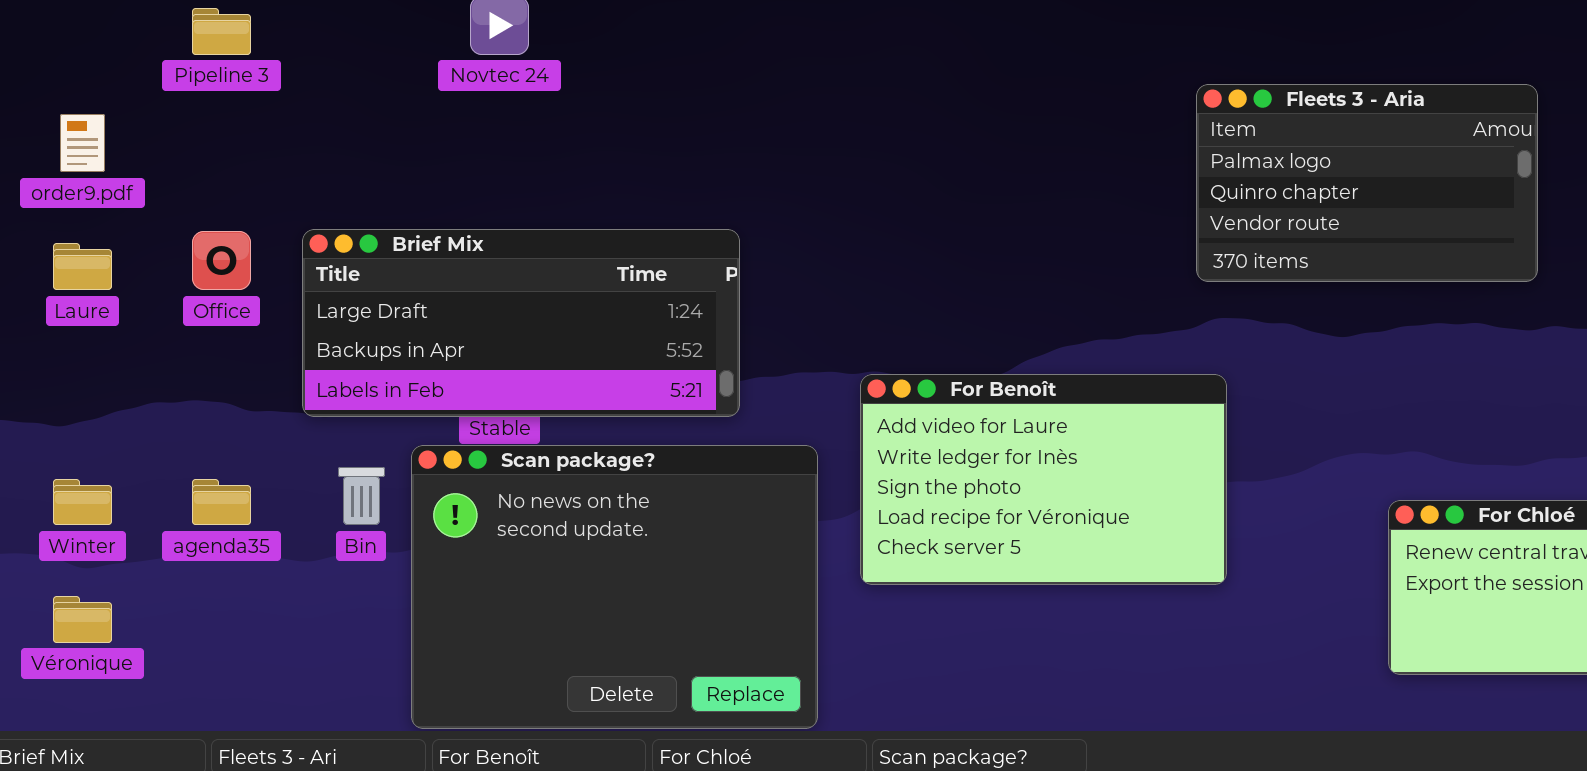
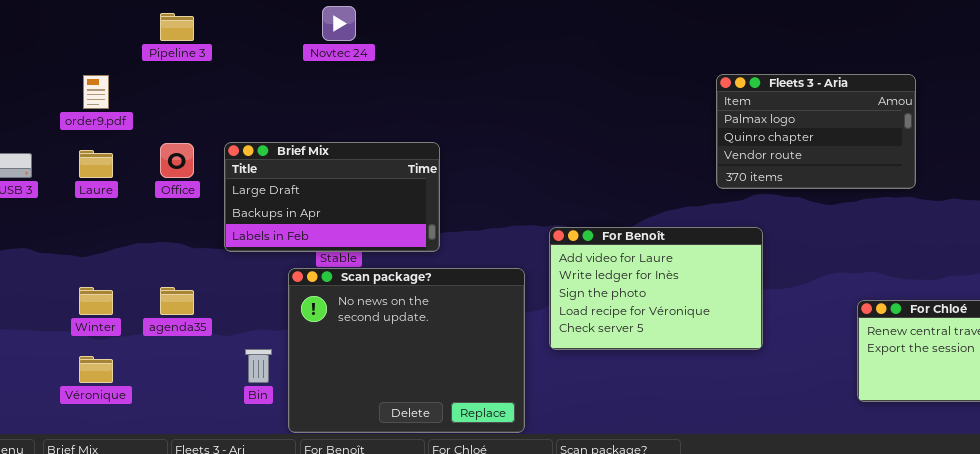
Fleets 3 - Aria: [1196,84,1538,282] -> [716,74,916,189], moved
Brief Mix: [302,229,740,417] -> [224,142,440,252], resized
Bin: [338,467,385,525] -> [245,349,272,383], moved

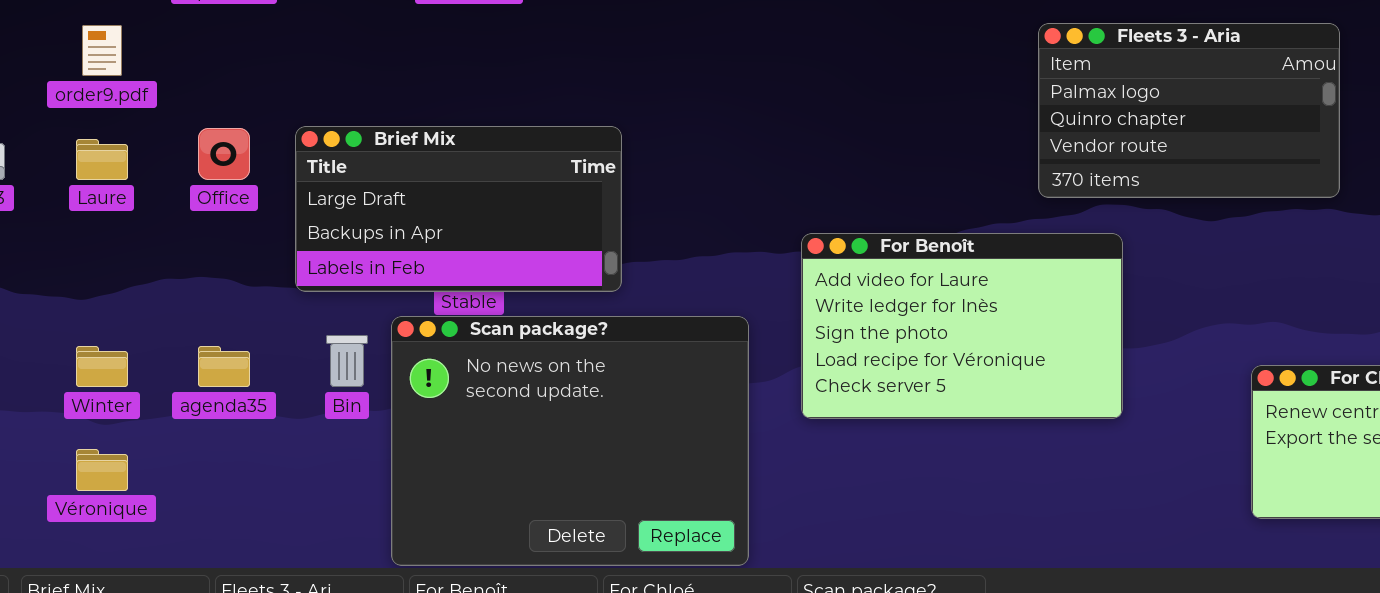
For Benoît: [549,227,763,350] -> [801,233,1123,419], moved
Bin: [245,349,272,383] -> [326,335,368,387], moved

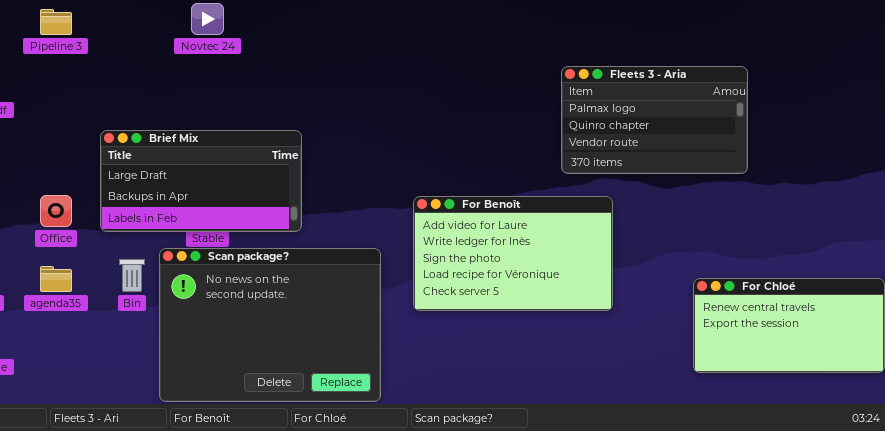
Office: [198,128,250,180] -> [40,195,72,227], moved

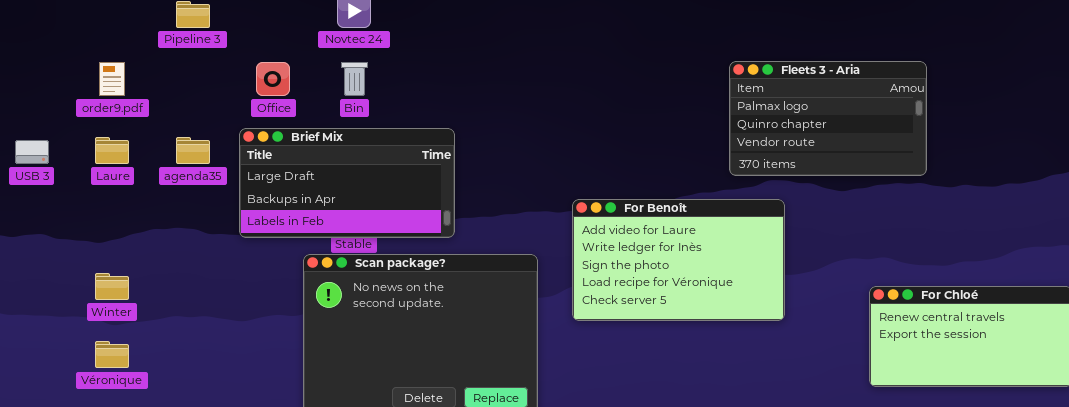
Office: [40,195,72,227] -> [256,62,290,96], moved
Bin: [119,259,145,292] -> [341,62,368,96], moved
agenda35: [40,266,72,292] -> [176,137,210,164], moved

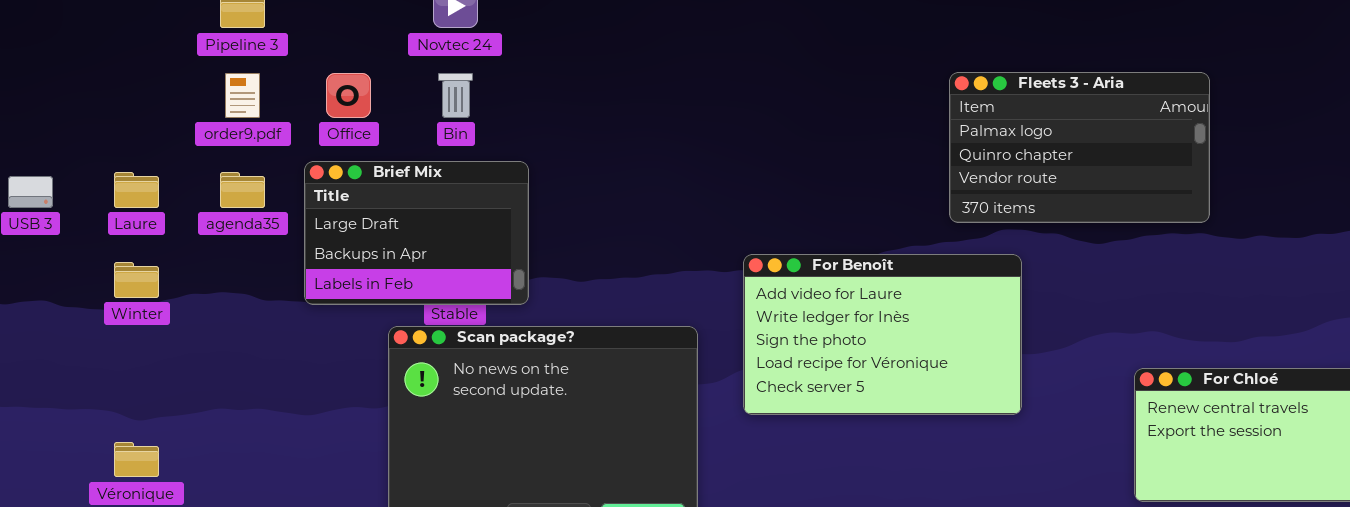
order9.pdf: [99,62,125,96] -> [225,73,260,118], moved
Brief Mix: [239,128,455,238] -> [304,161,529,305], resized
Winter: [95,273,129,300] -> [114,262,159,298], moved

